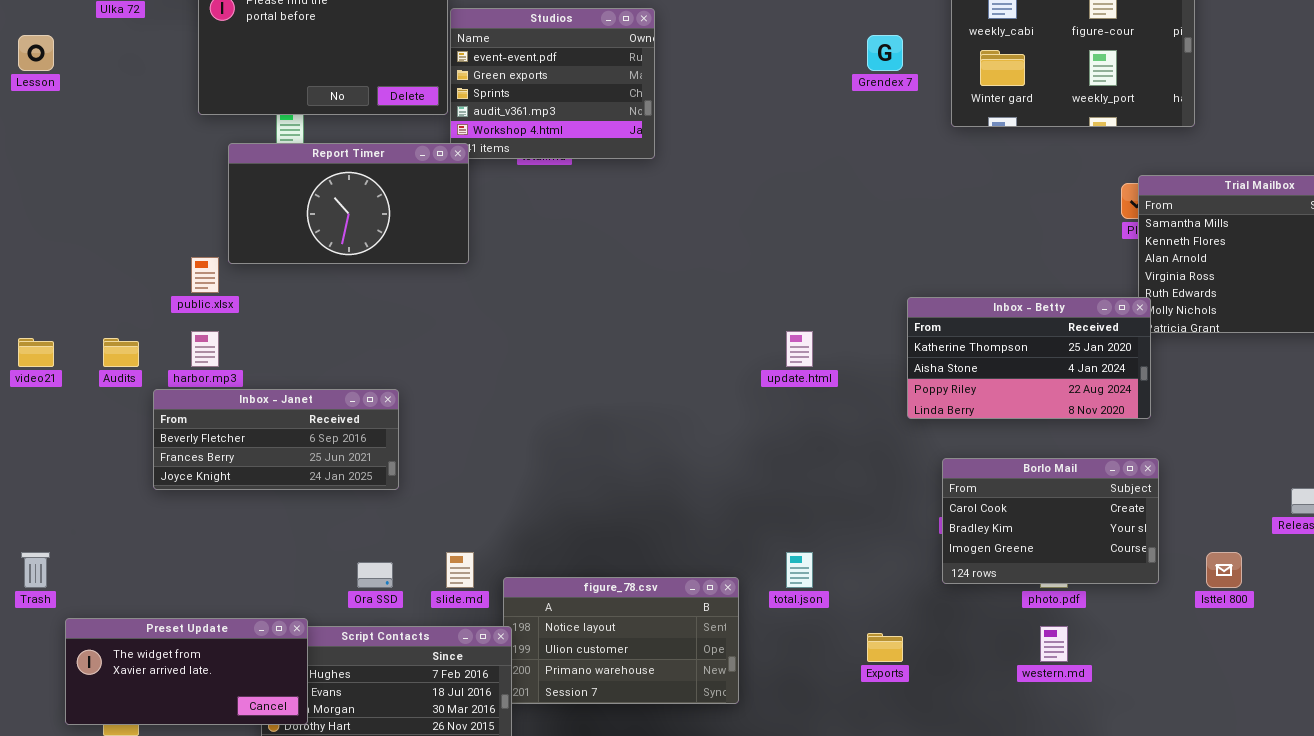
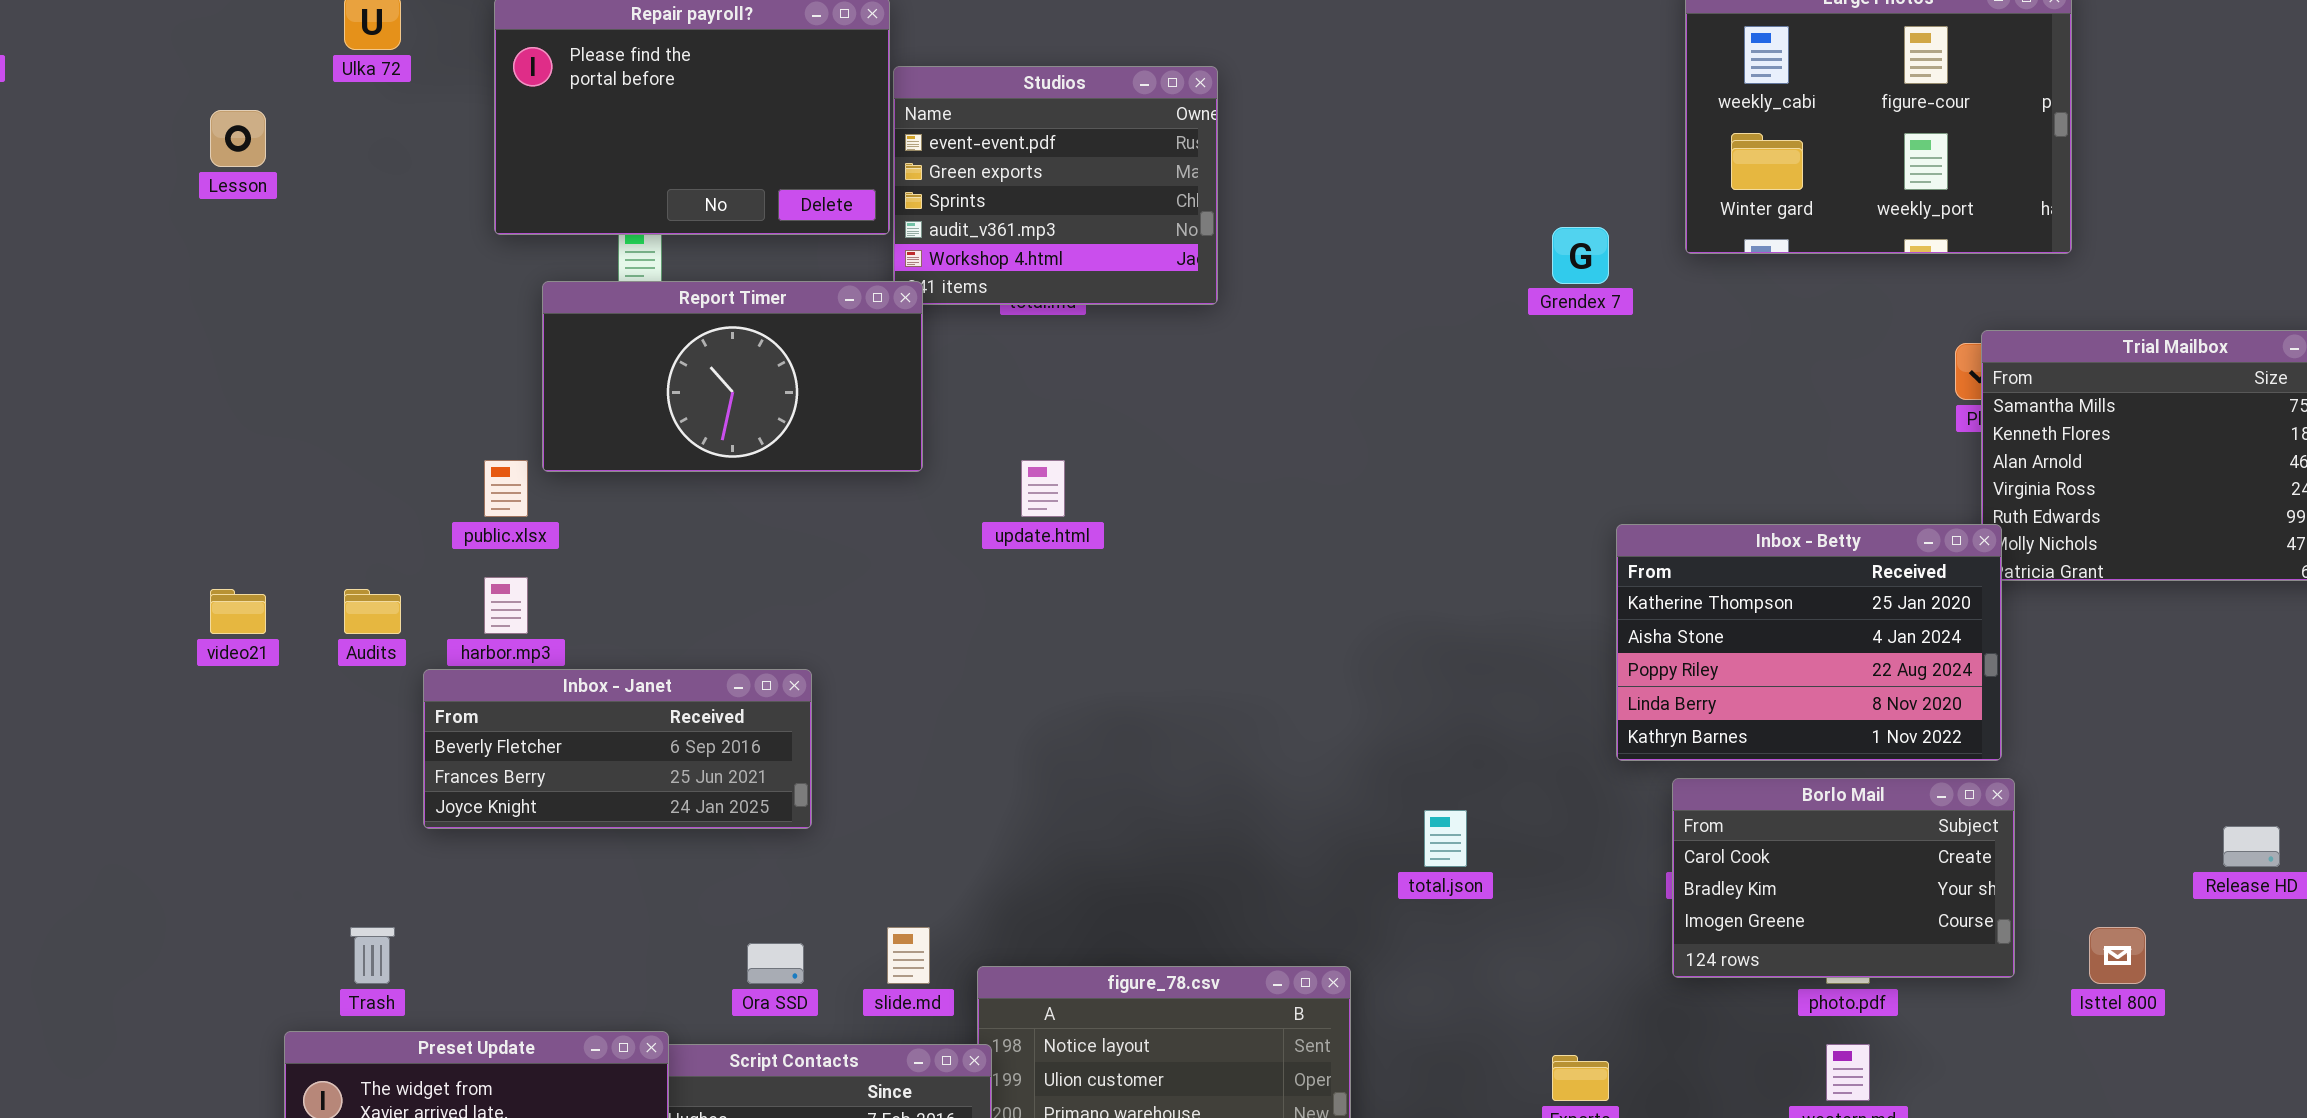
Grendex 7: [867,35,903,71] -> [1552,227,1609,284], moved
Inbox - Betty: [907,297,1151,419] -> [1616,524,2002,761], resized
update.html: [786,331,813,367] -> [1021,460,1065,517], moved
Trash: [21,552,50,588] -> [350,927,395,984], moved
total.json: [786,552,813,588] -> [1424,810,1467,867], moved

